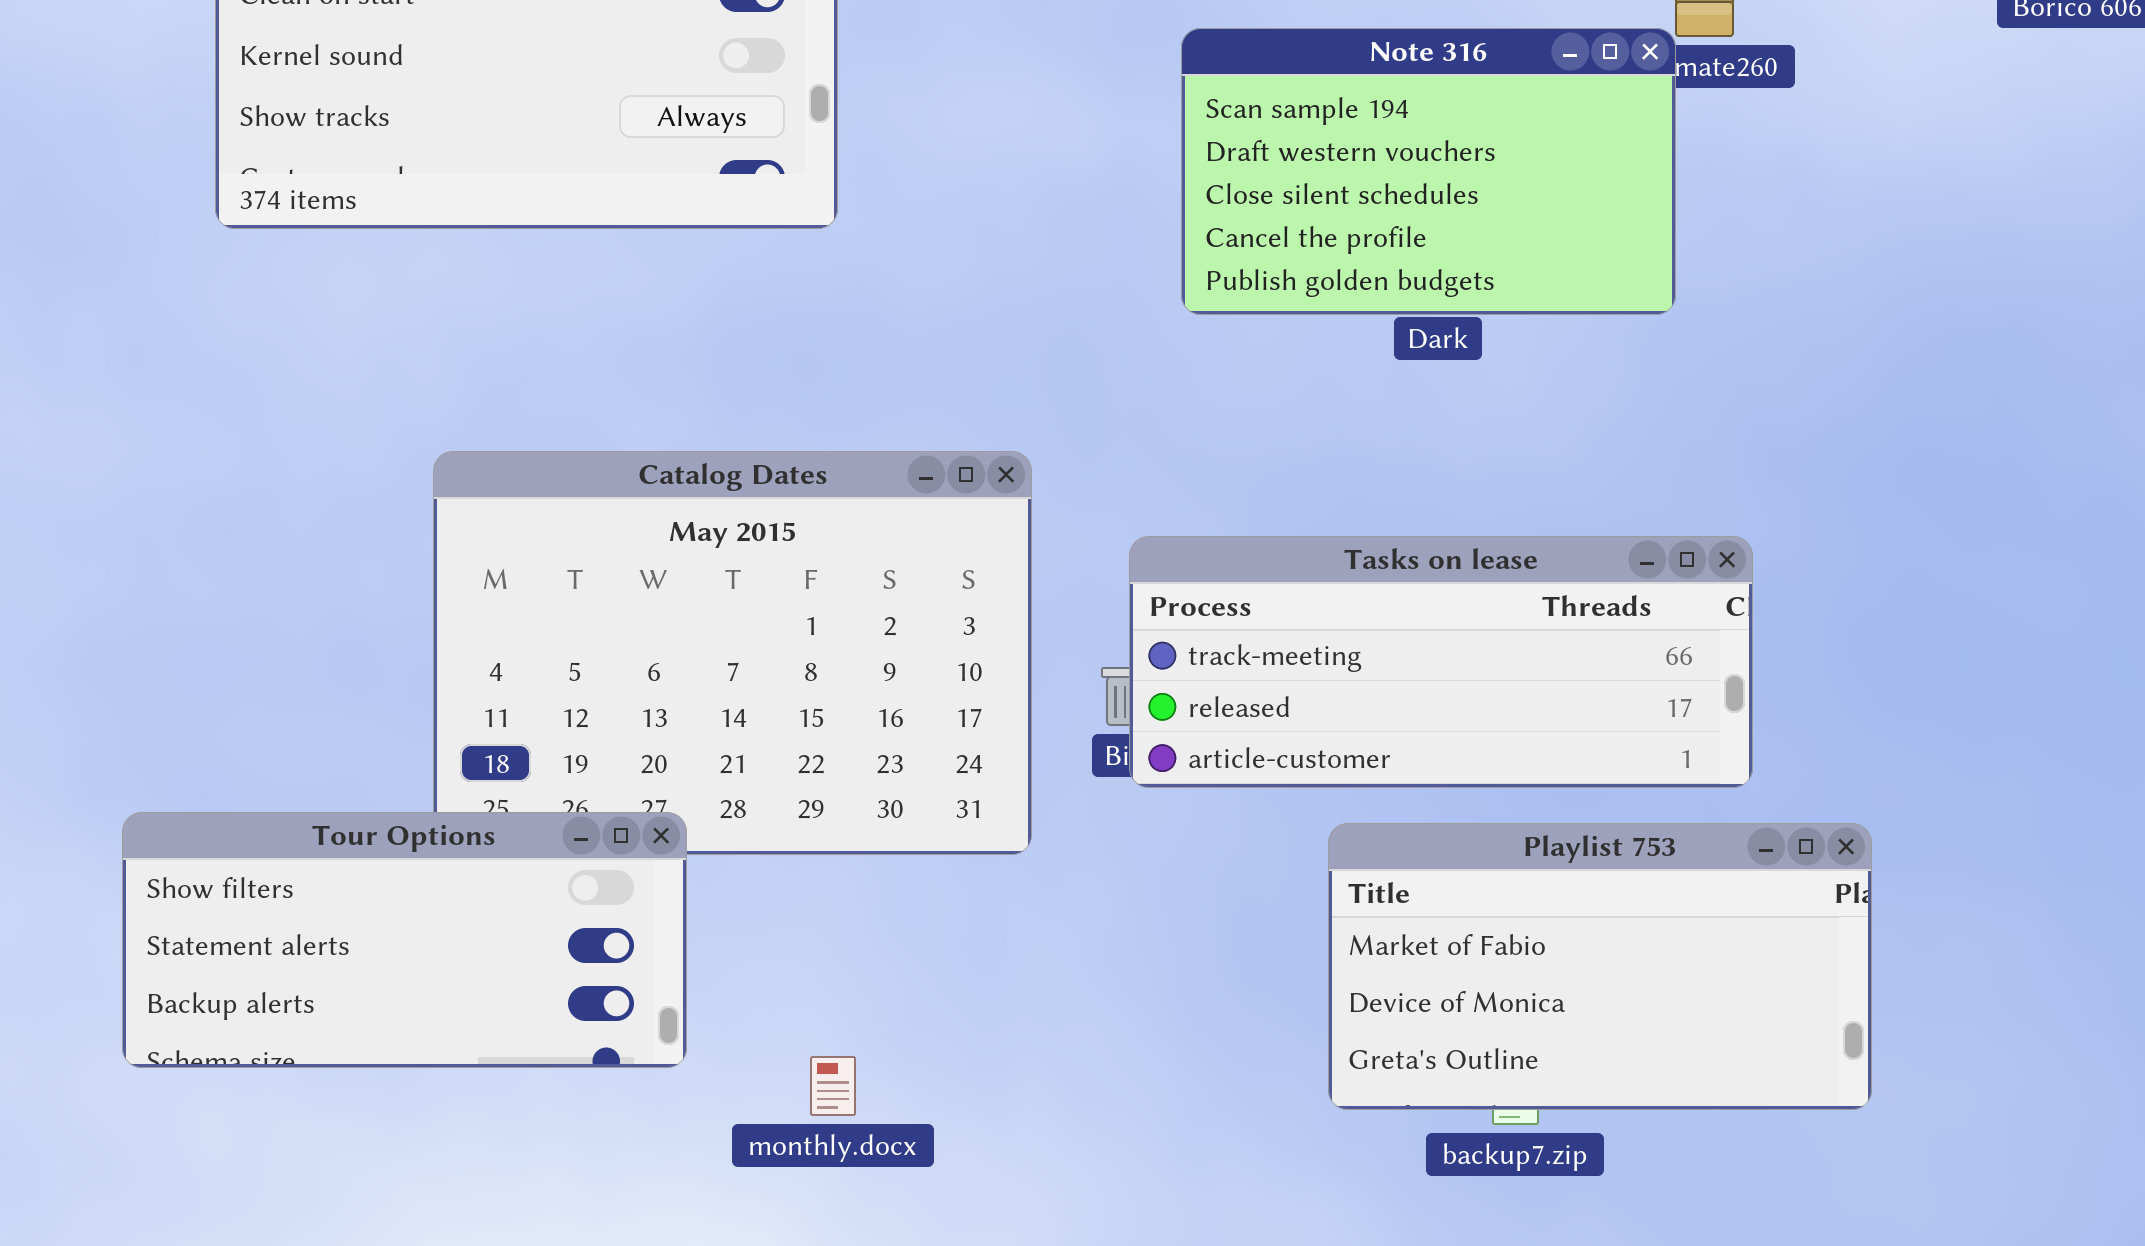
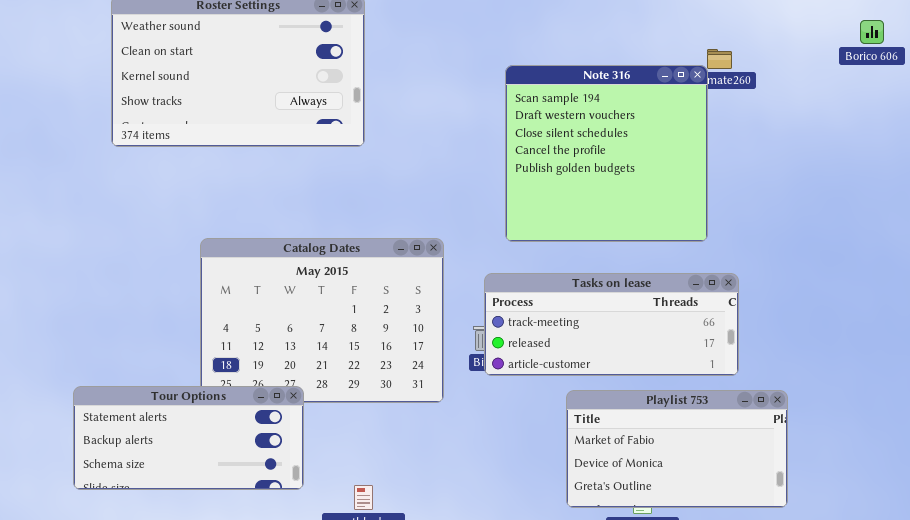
Note 316: [1181,28,1676,315] -> [505,65,708,242], resized
Tour Options: [122,812,687,1068] -> [73,386,304,490], scrolled down 1 row

